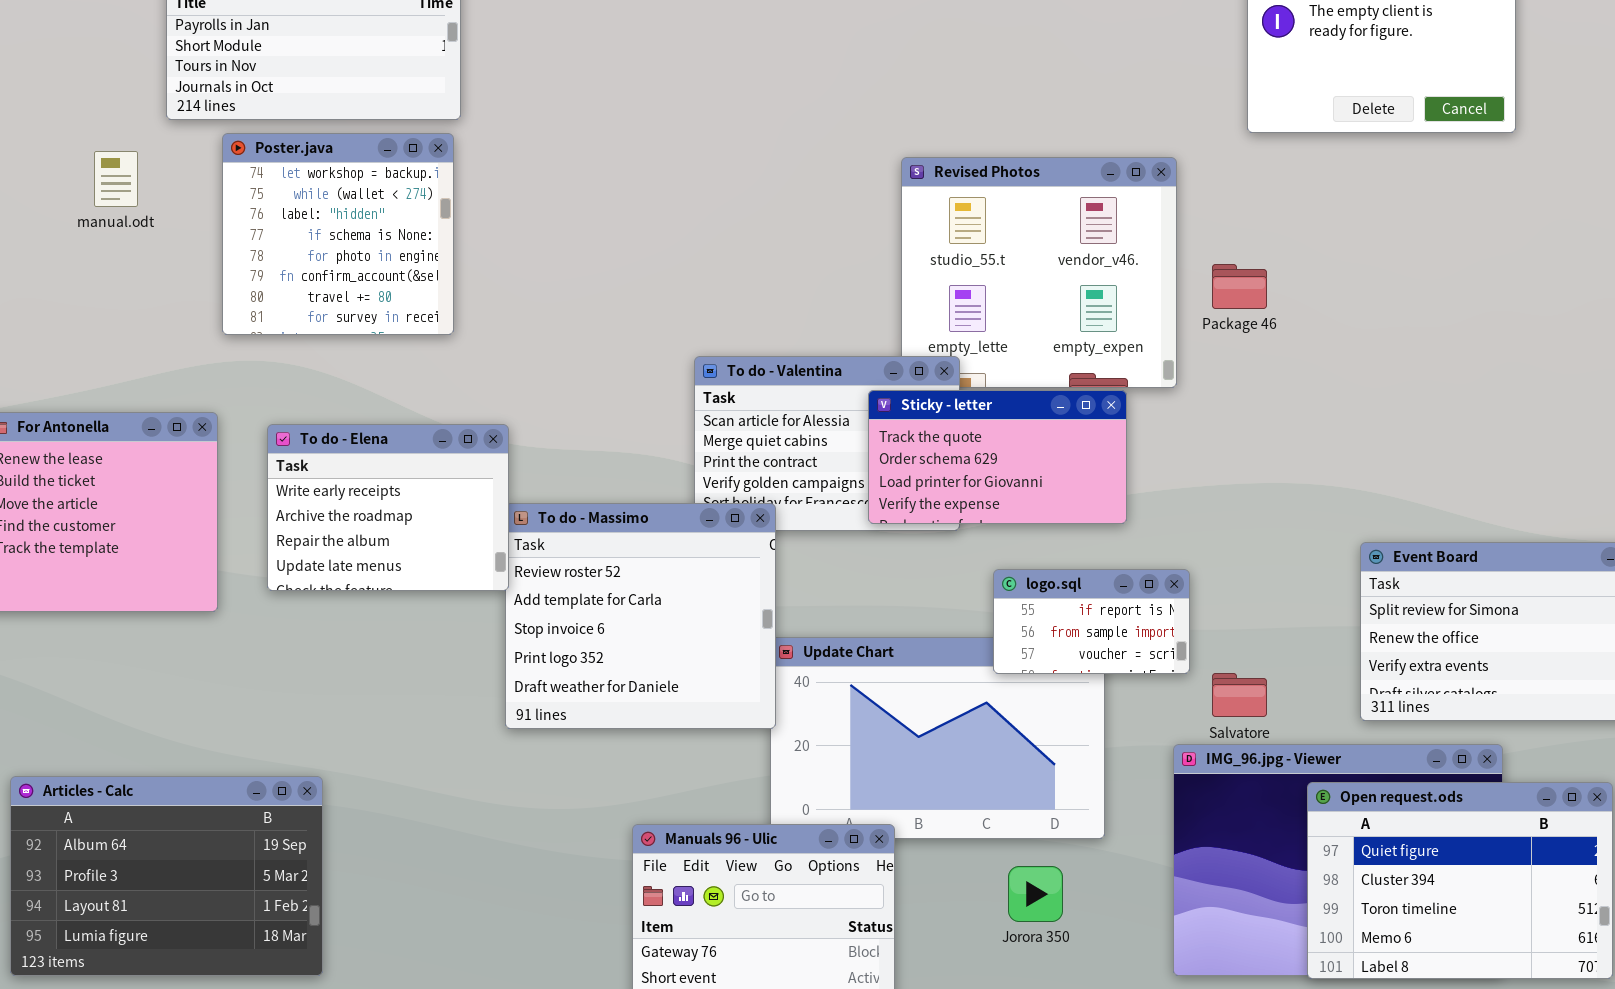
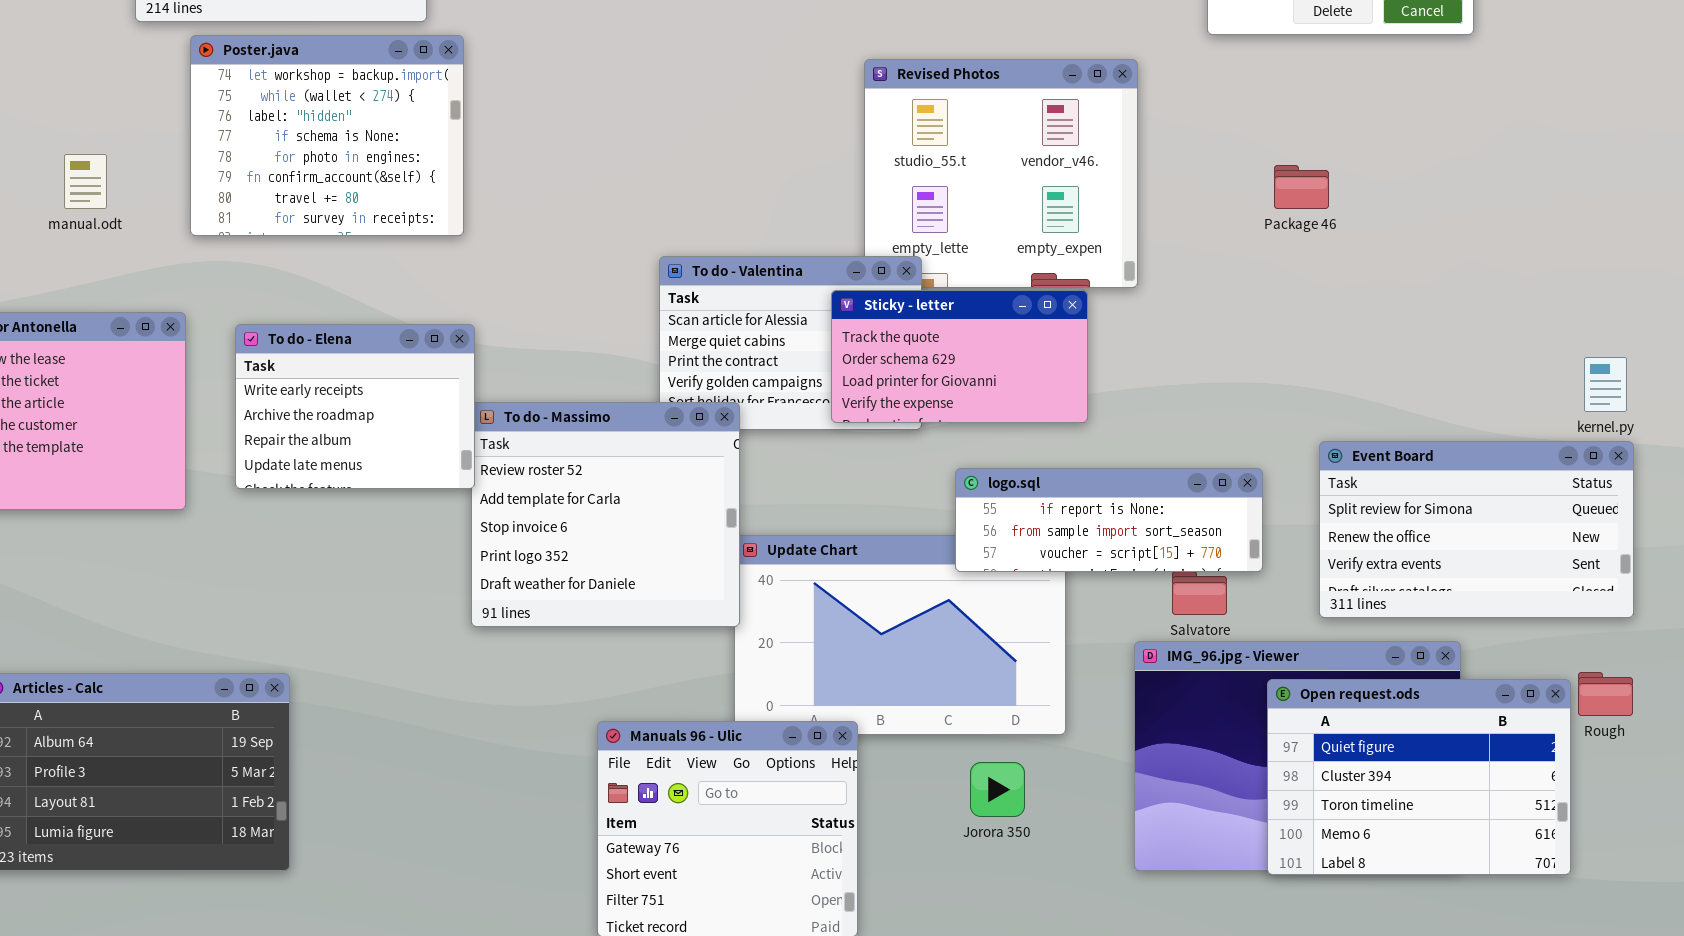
Poster.java: [222,133,454,335] -> [190,35,464,236], resized
manual.odt: [94,151,138,207] -> [64,154,107,209], moved
Package 46: [1212,264,1267,309] -> [1274,165,1329,209], moved
logo.sql: [993,569,1190,674] -> [955,468,1263,572], resized

